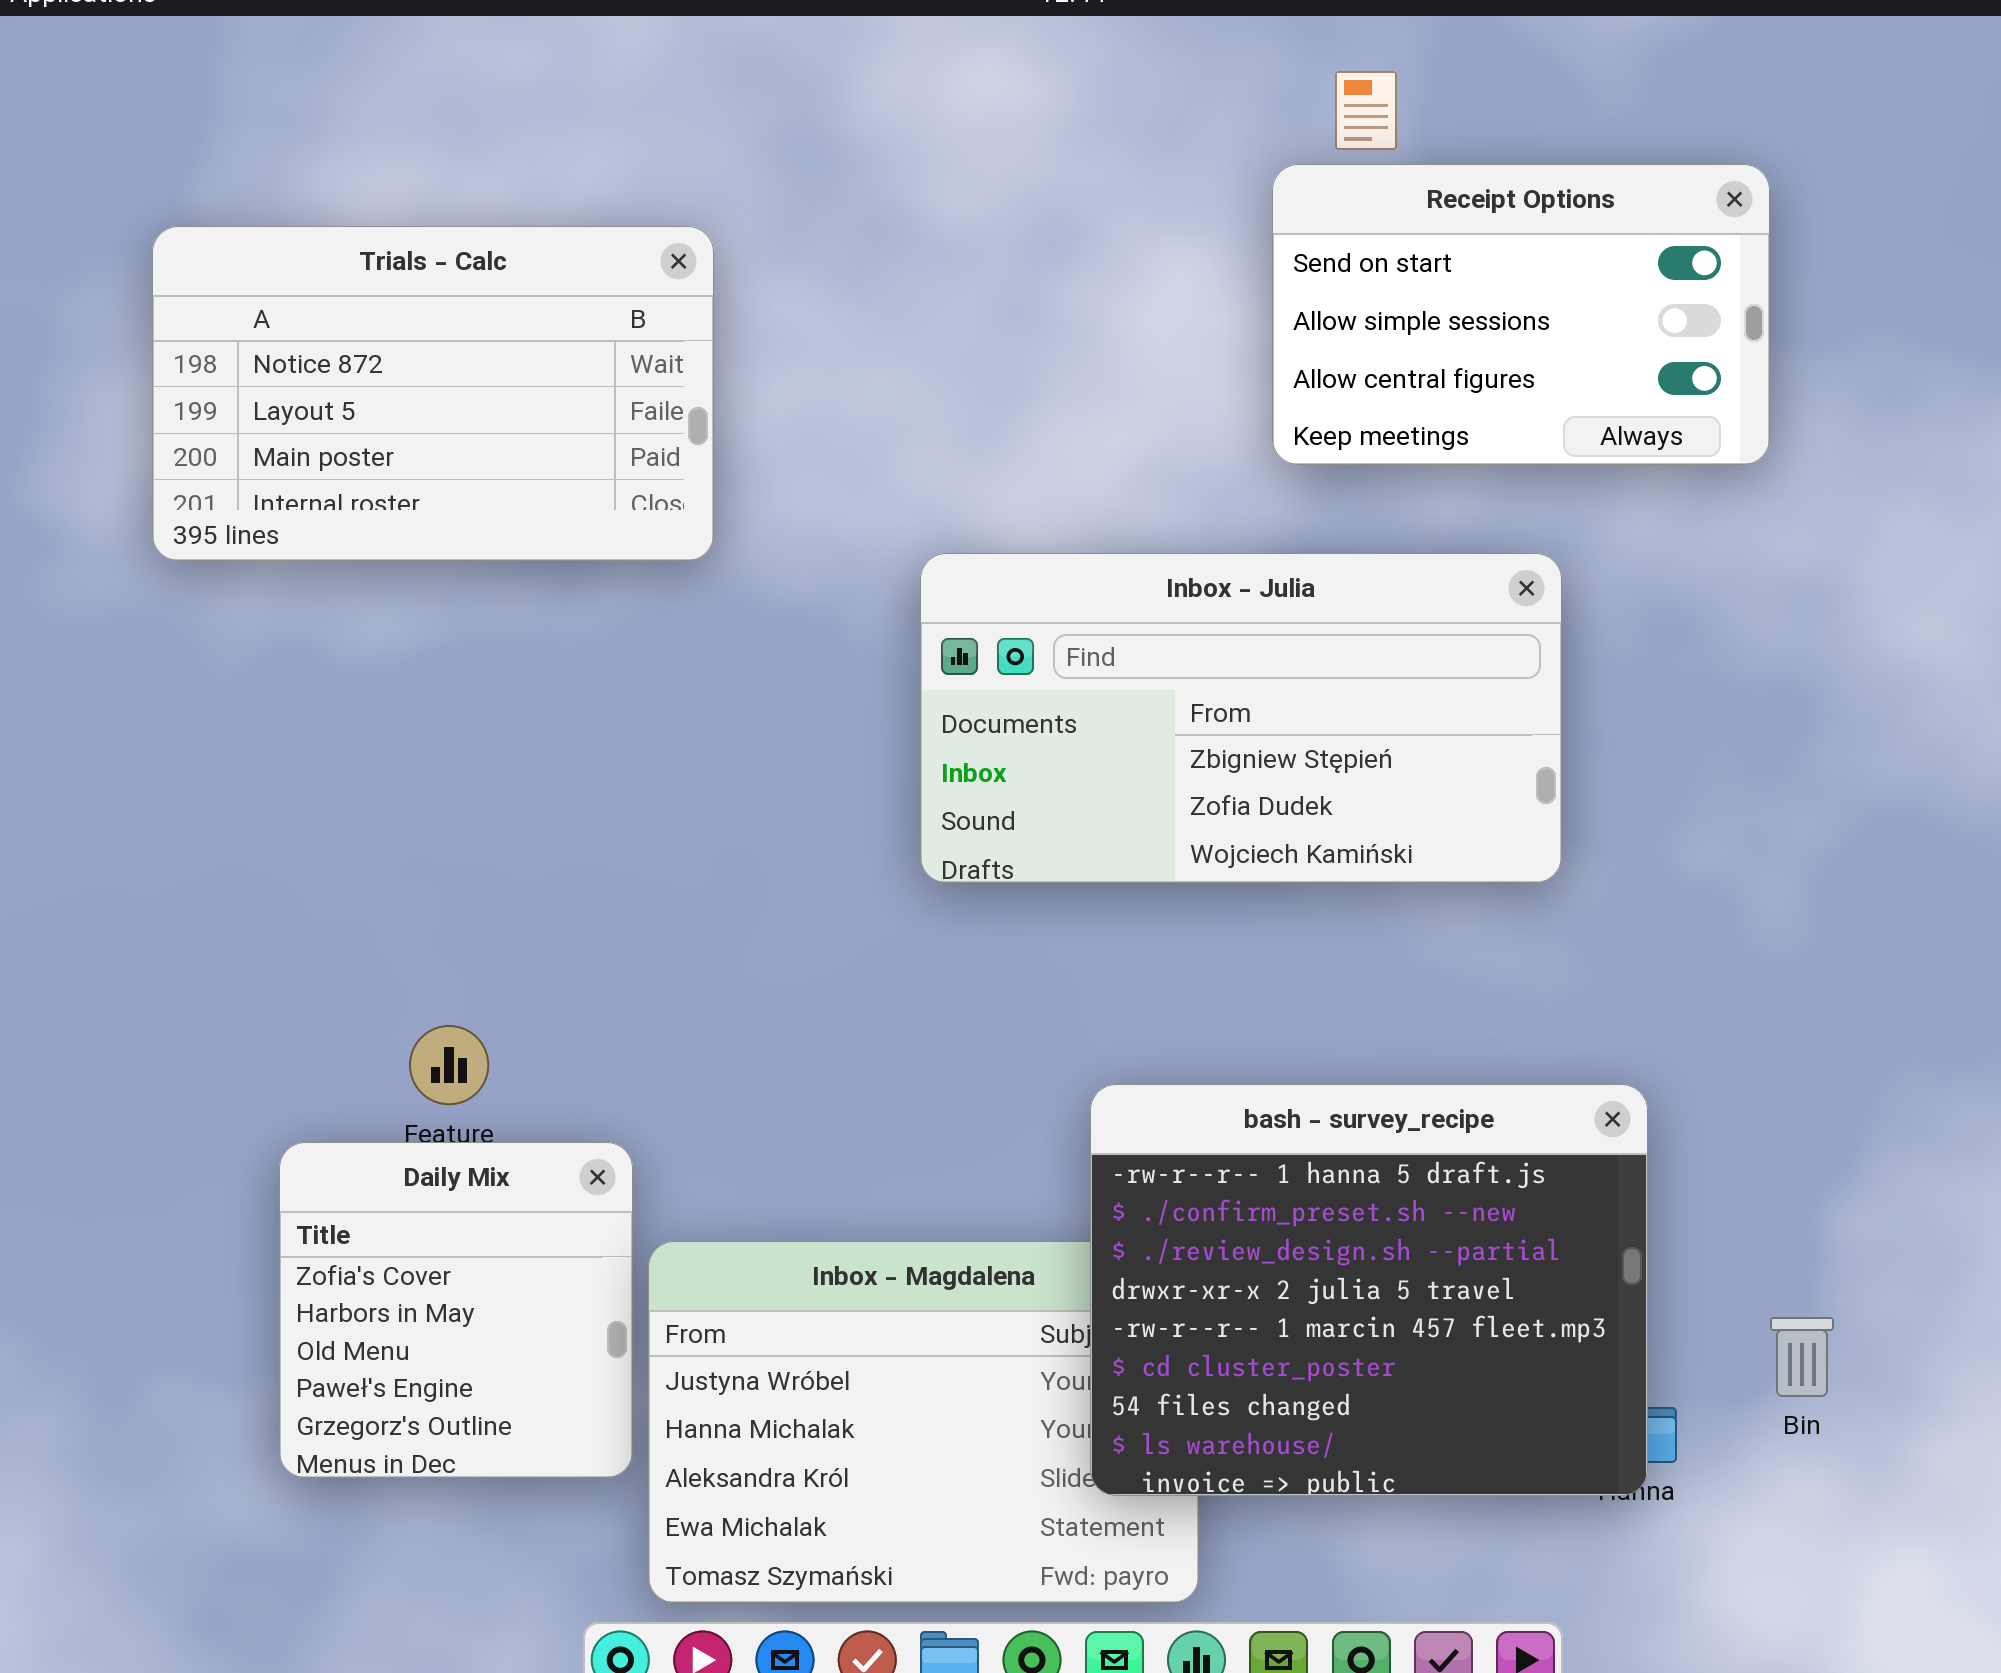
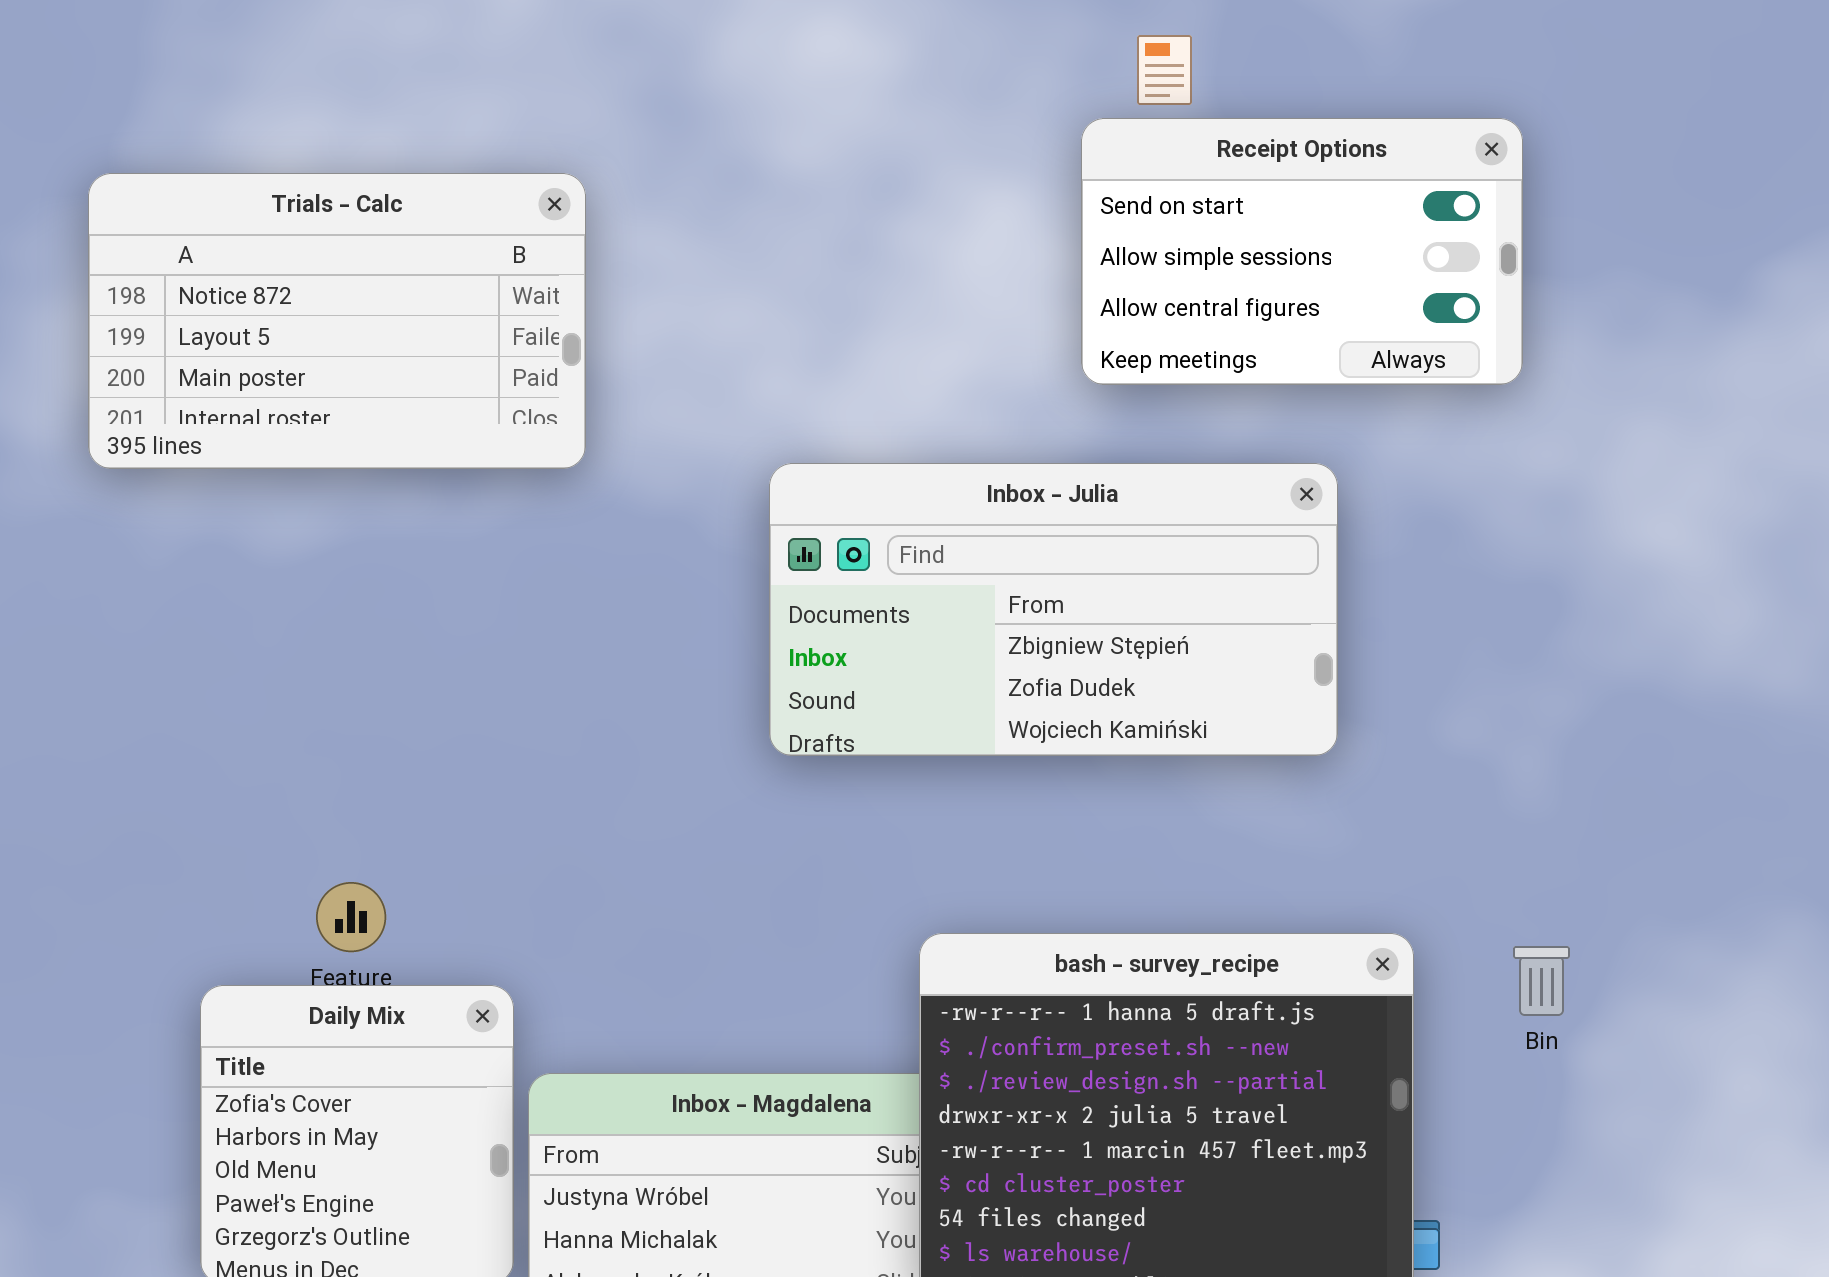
Bin: [1770,1317,1834,1397] -> [1513,946,1570,1016], moved

